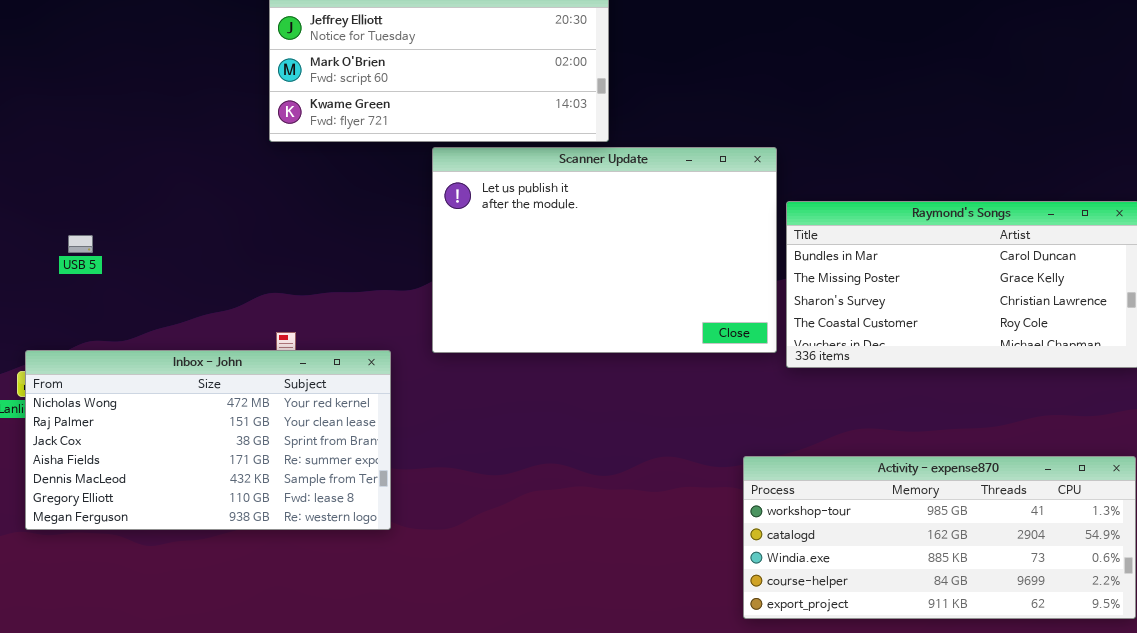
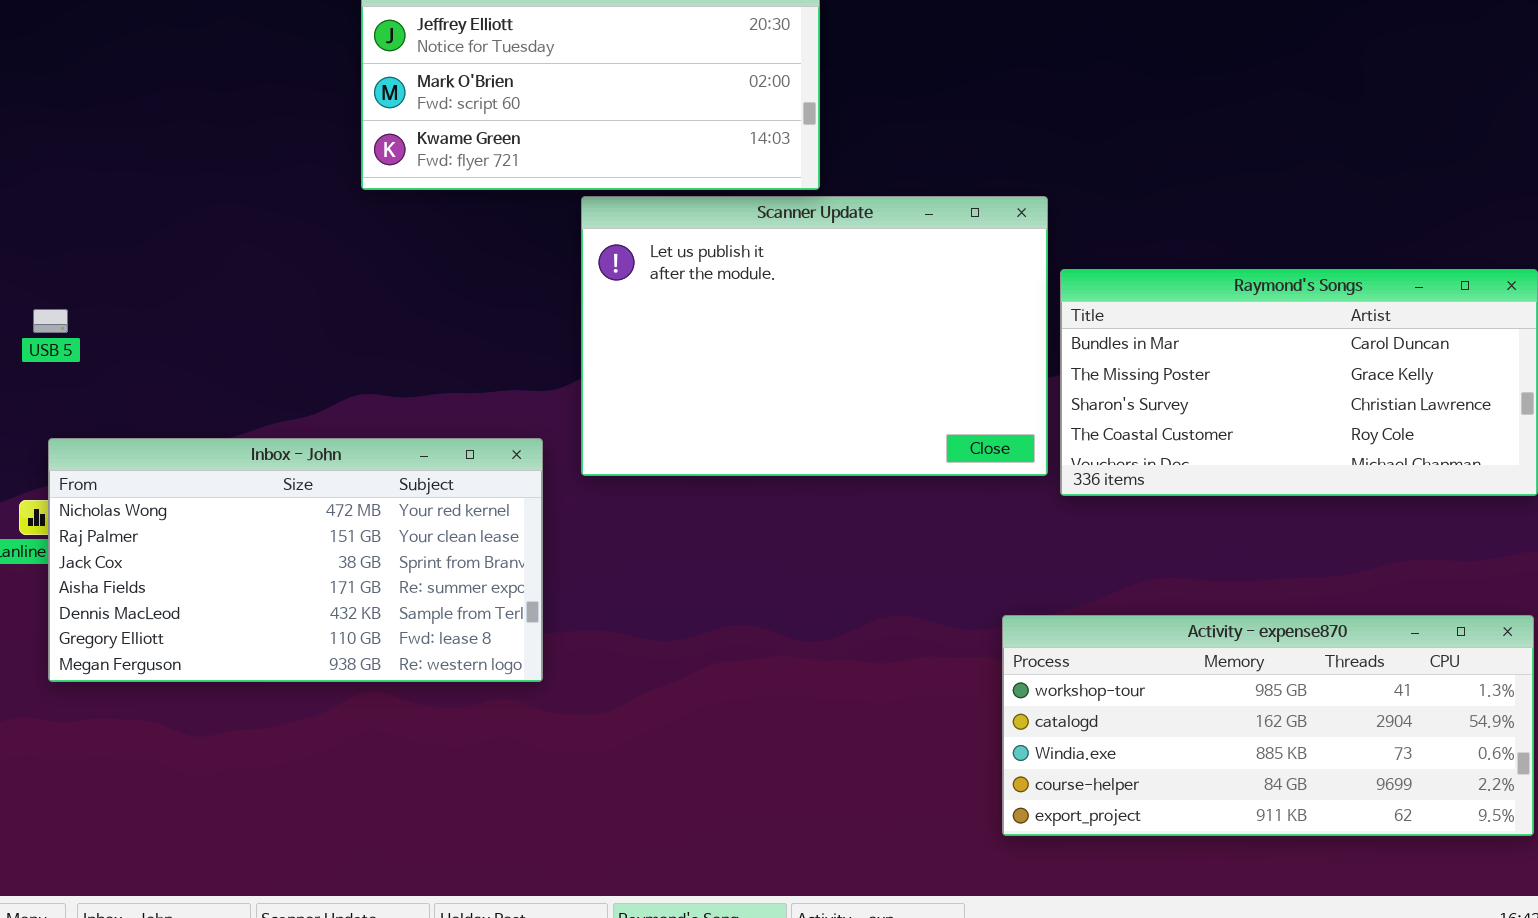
USB 5: [68,235,93,253] -> [33,309,68,333], moved
Inbox - John: [25,350,391,530] -> [48,438,543,682], moved

